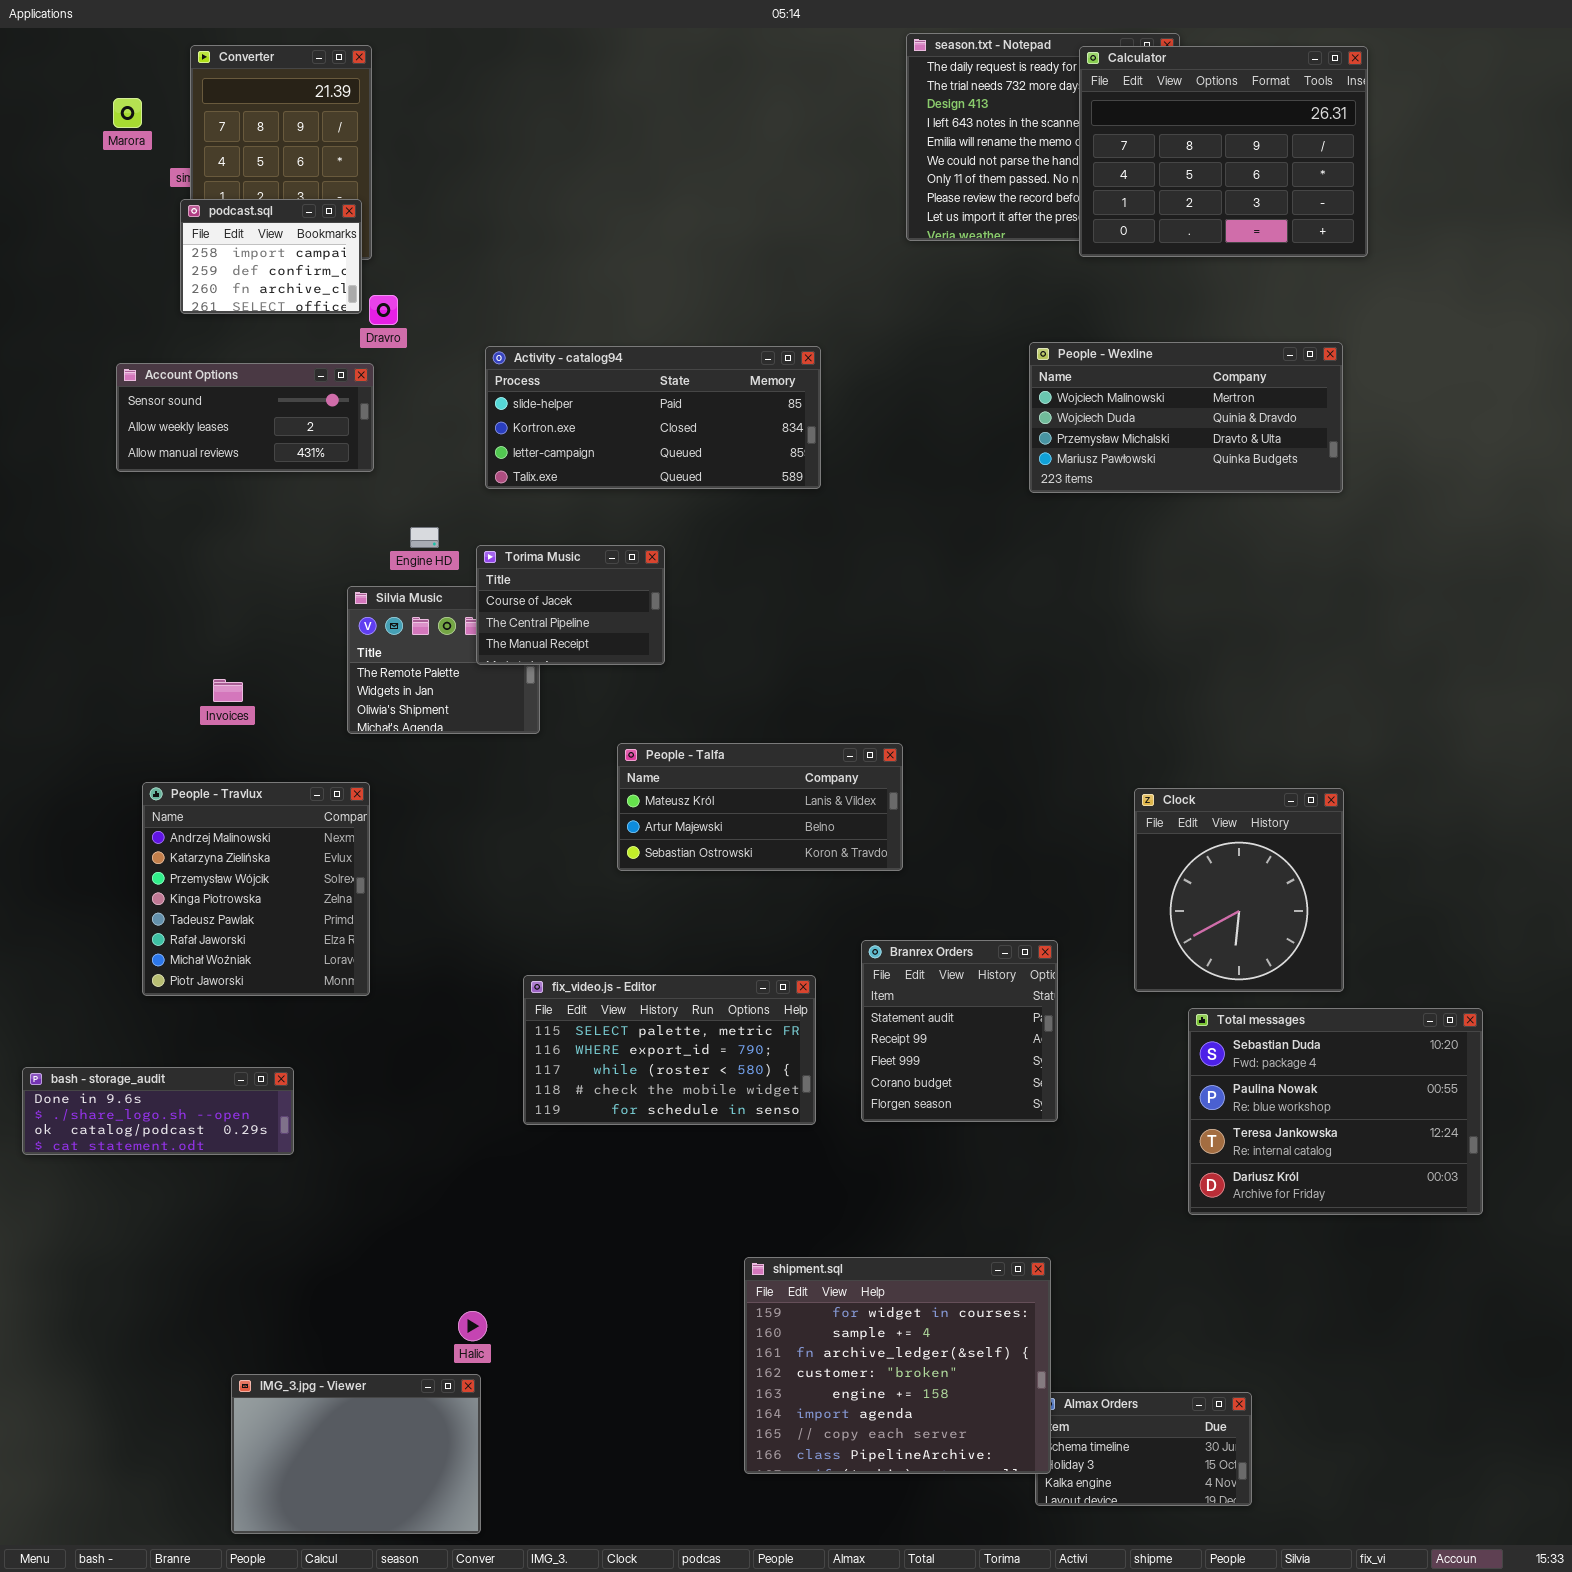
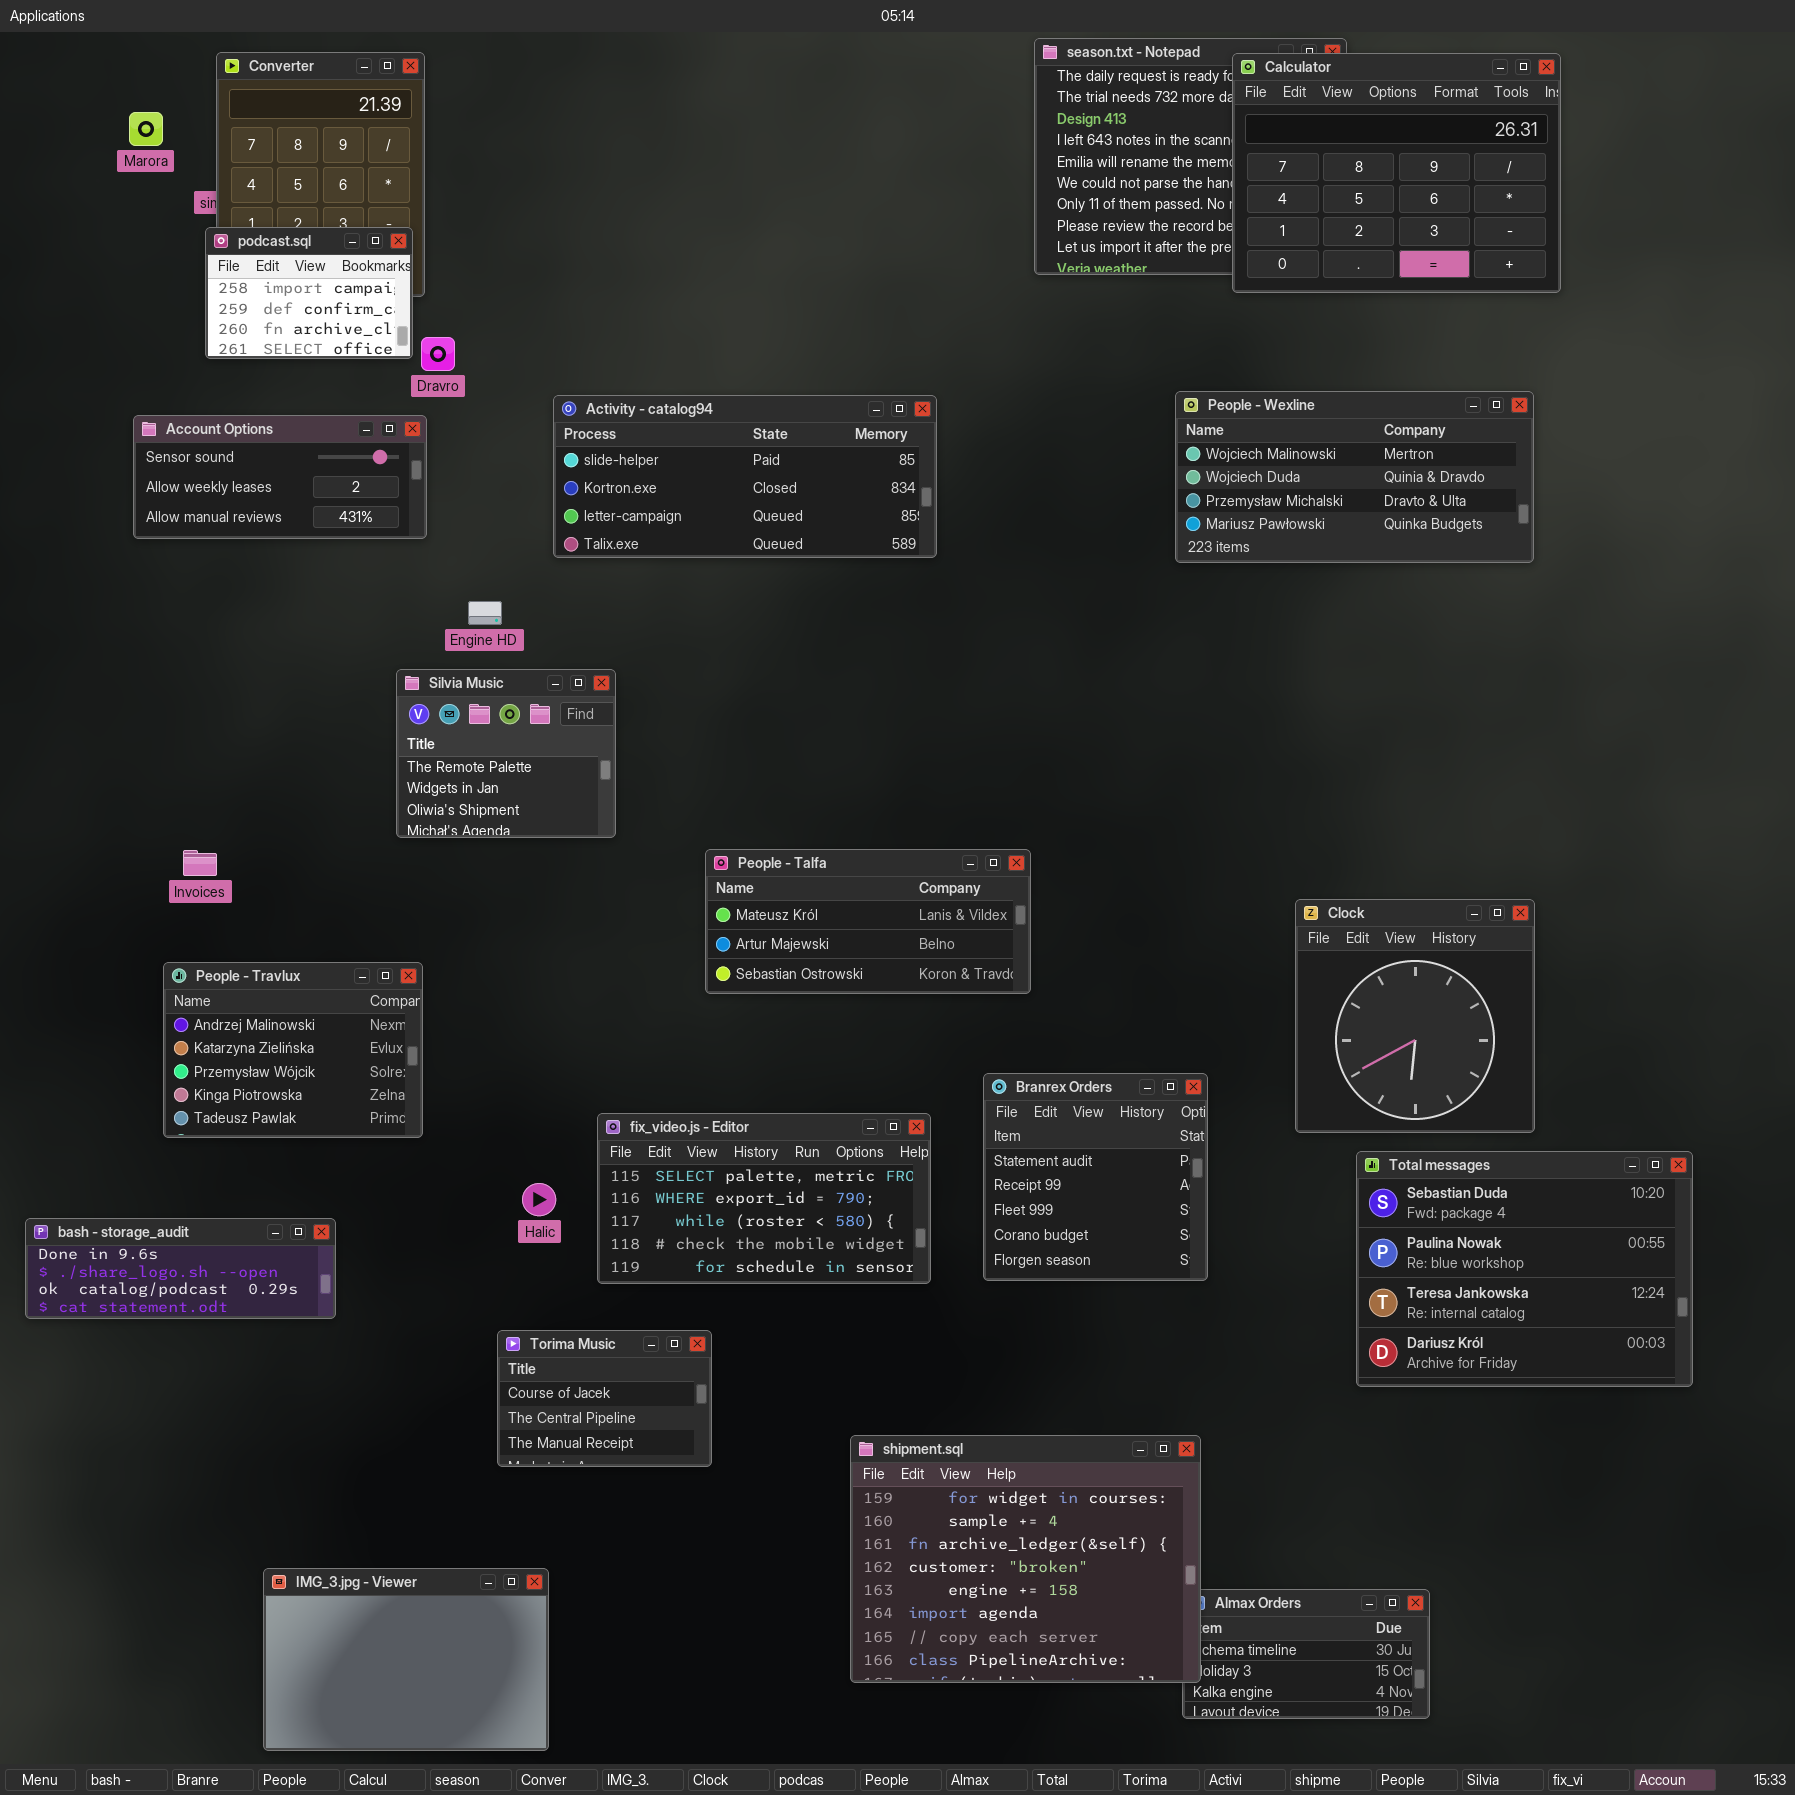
Torima Music: [476,545,665,665] -> [497,1330,712,1467], moved
Invoices: [213,679,243,702] -> [183,850,217,876], moved
People - Travlux: [142,782,370,996] -> [163,962,423,1138], resized
Halic: [458,1311,487,1341] -> [522,1183,556,1216], moved

